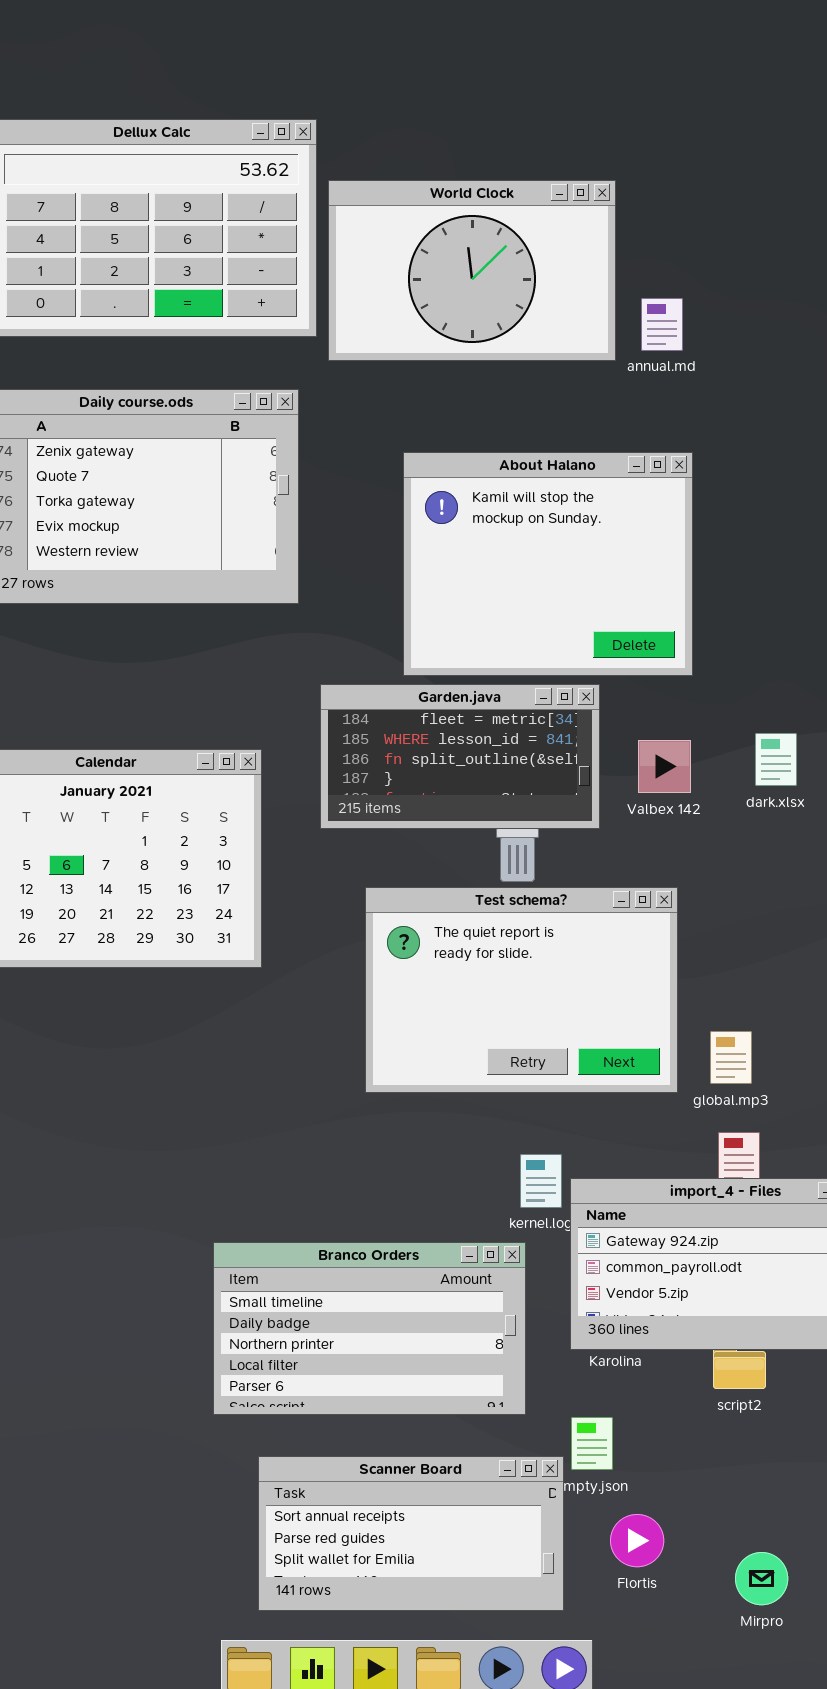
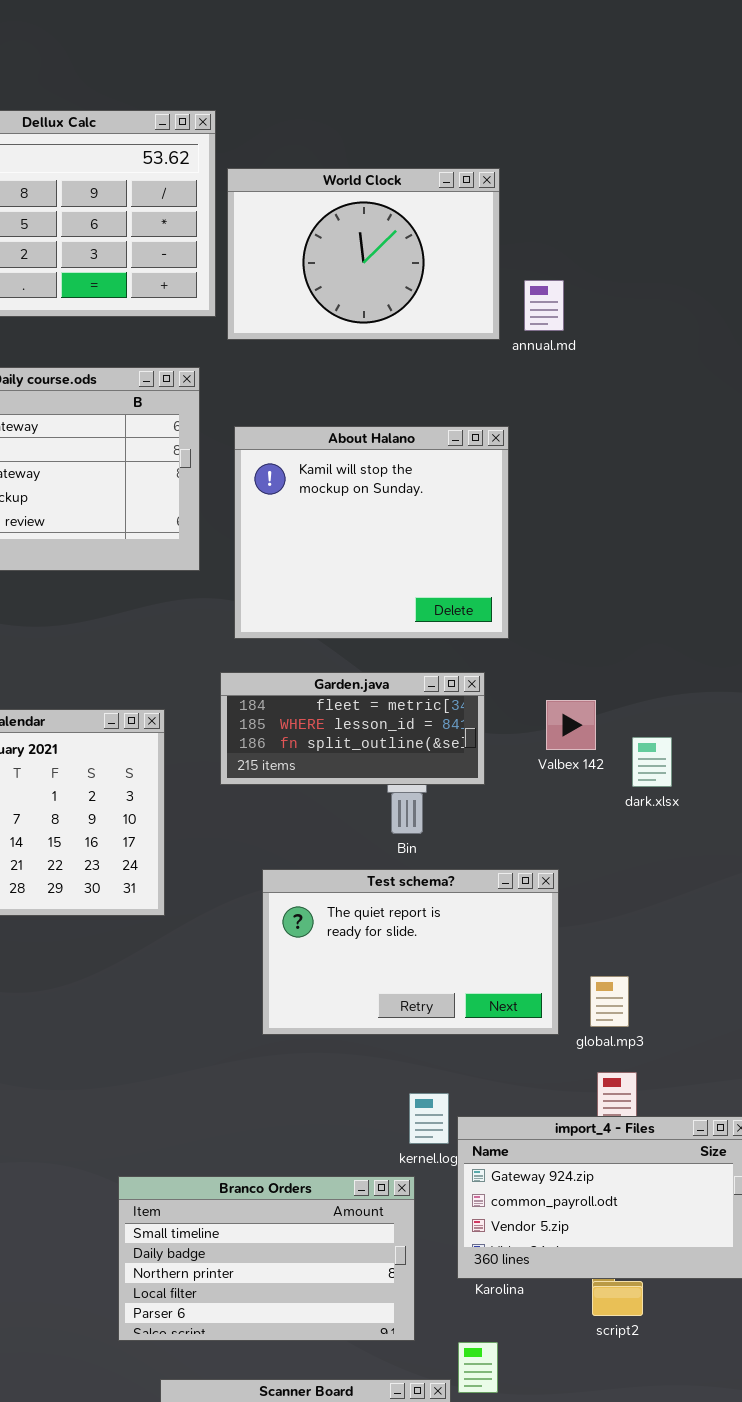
About Halano: [403,452,693,676] -> [234,426,509,639], moved
Garden.java: [320,684,600,829] -> [220,672,485,785], resized
dark.xlsx: [755,733,797,786] -> [632,737,672,787], moved
Valbex 142: [638,740,691,793] -> [546,700,596,750], moved
Test schema?: [365,887,678,1093] -> [262,869,559,1035], resized

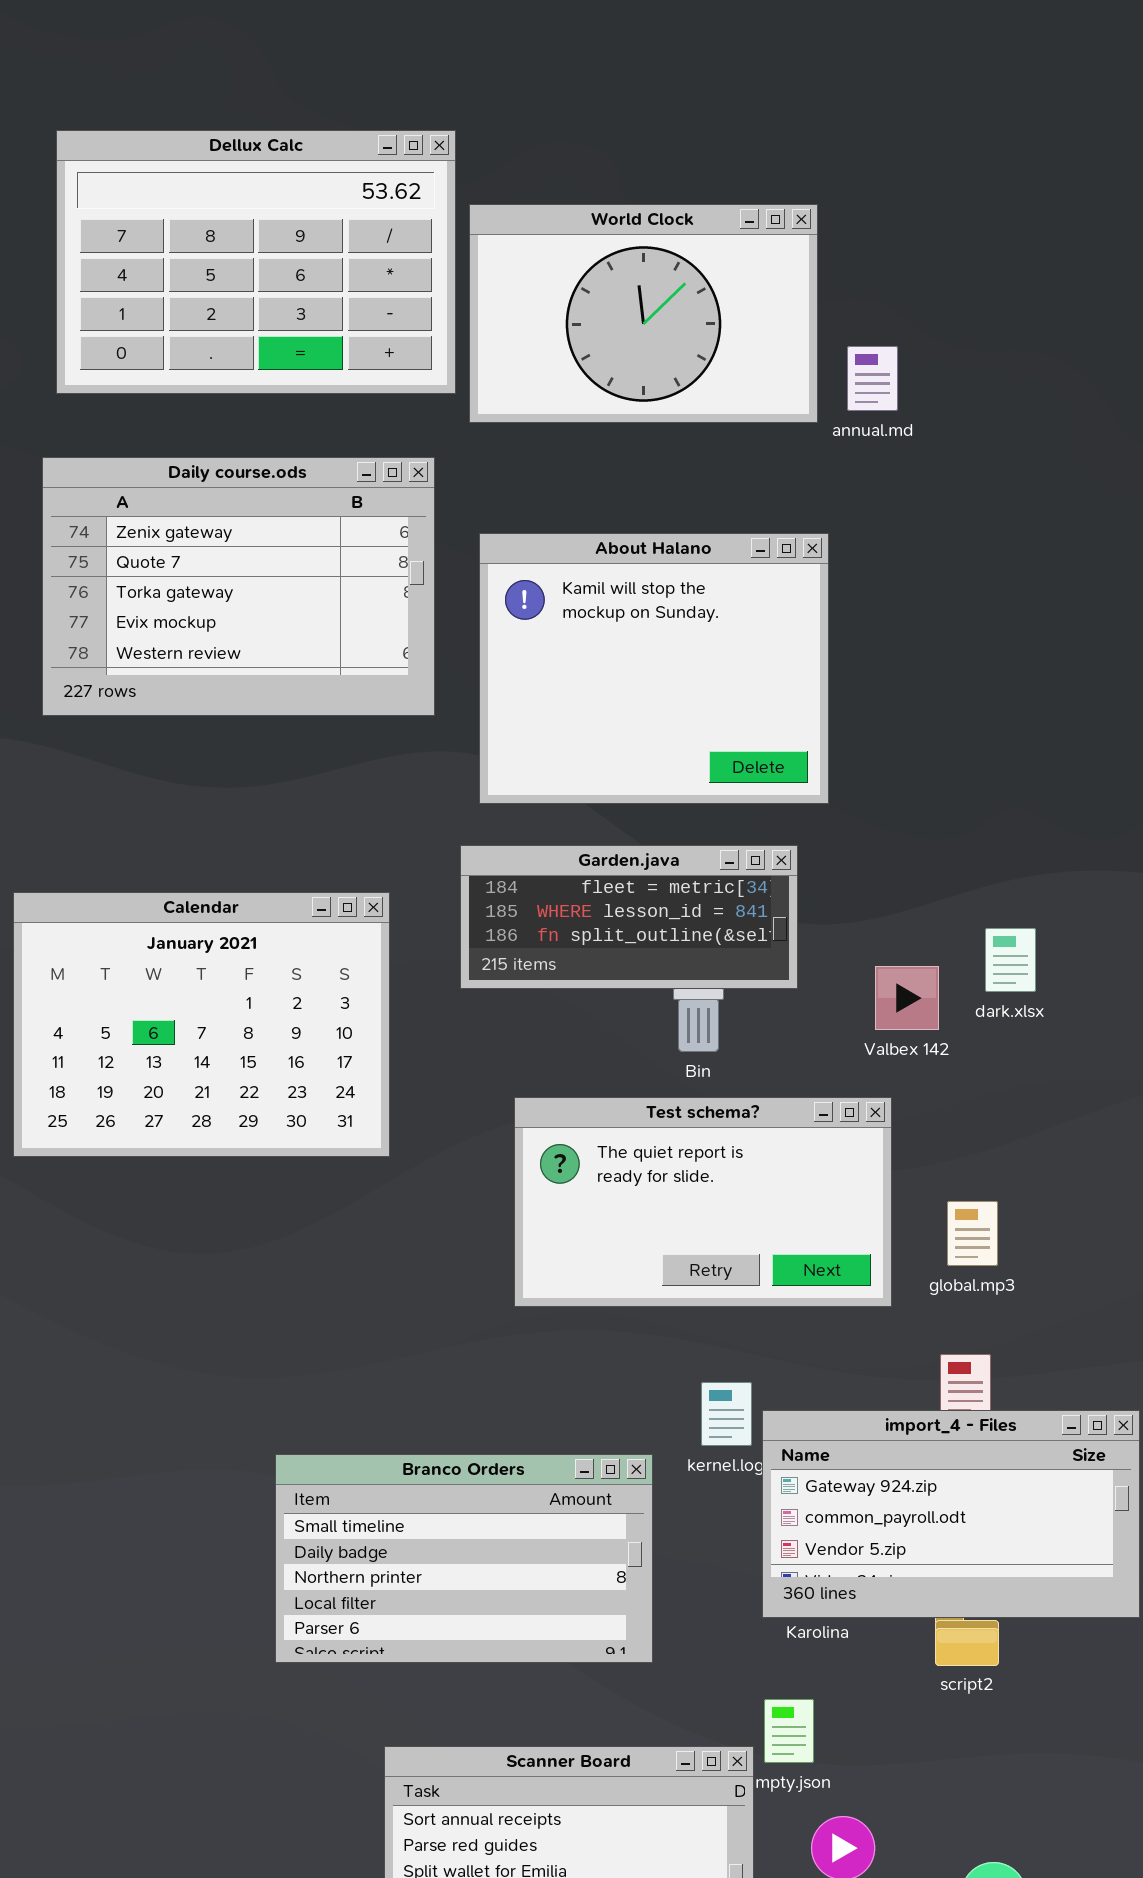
Valbex 142: [546,700,596,750] -> [875,966,939,1030], moved
global.mp3: [590,976,629,1027] -> [947,1201,998,1266], moved
Branco Orders: [118,1176,415,1341] -> [275,1454,653,1663], moved

